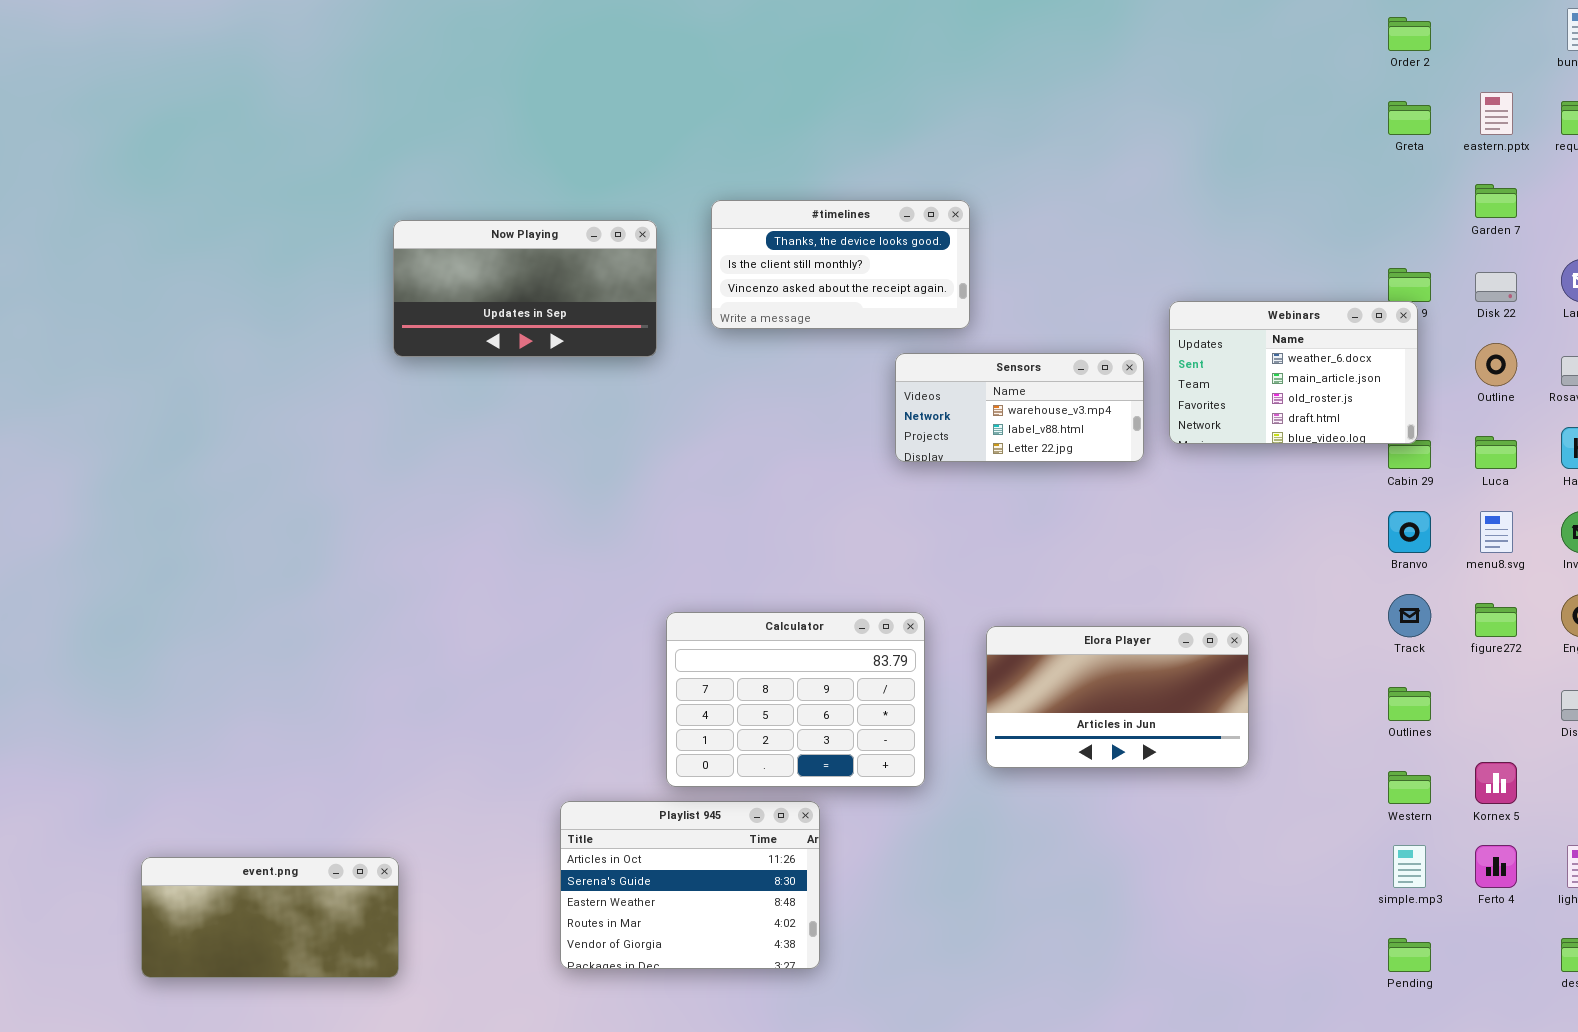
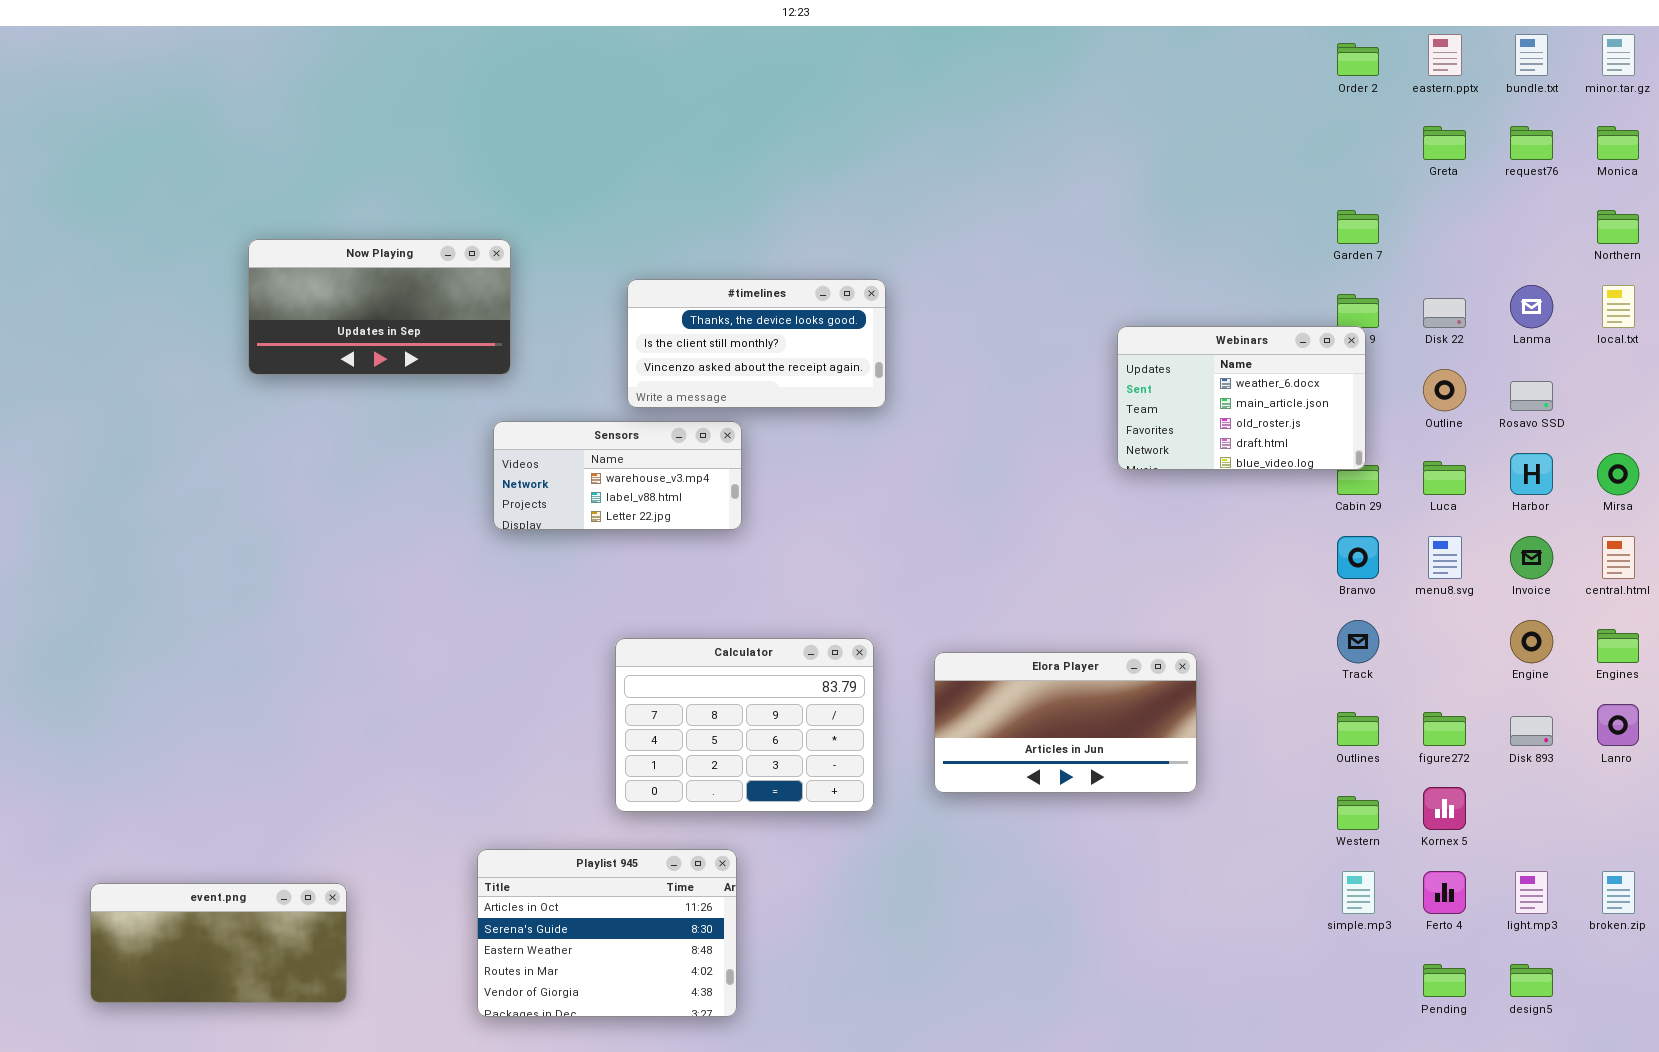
eastern.pptx: [1480,92,1513,135] -> [1428,34,1462,76], moved
Greta: [1388,101,1431,135] -> [1423,126,1466,160], moved
Garden 7: [1475,184,1517,218] -> [1337,210,1379,244], moved
#timelines: [711,200,970,329] -> [627,279,886,408], moved
Now Playing: [393,220,657,357] -> [248,239,511,375], moved
Sensors: [895,353,1144,462] -> [493,421,742,530], moved
figure272: [1475,603,1517,637] -> [1423,712,1466,746], moved
Playlist 945: [560,801,820,969] -> [477,849,737,1017], moved
Pending: [1388,938,1431,972] -> [1423,964,1466,997], moved

